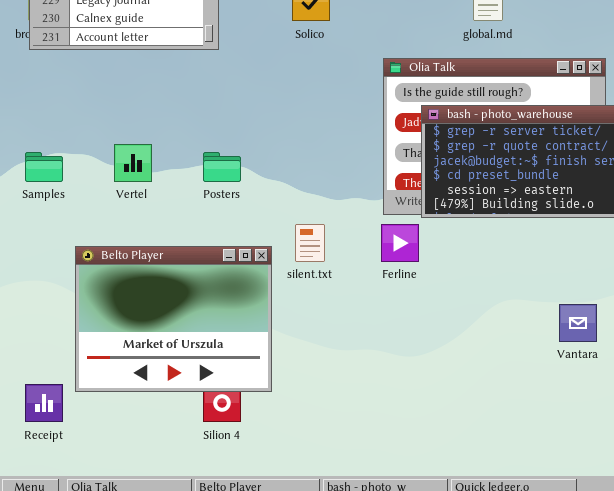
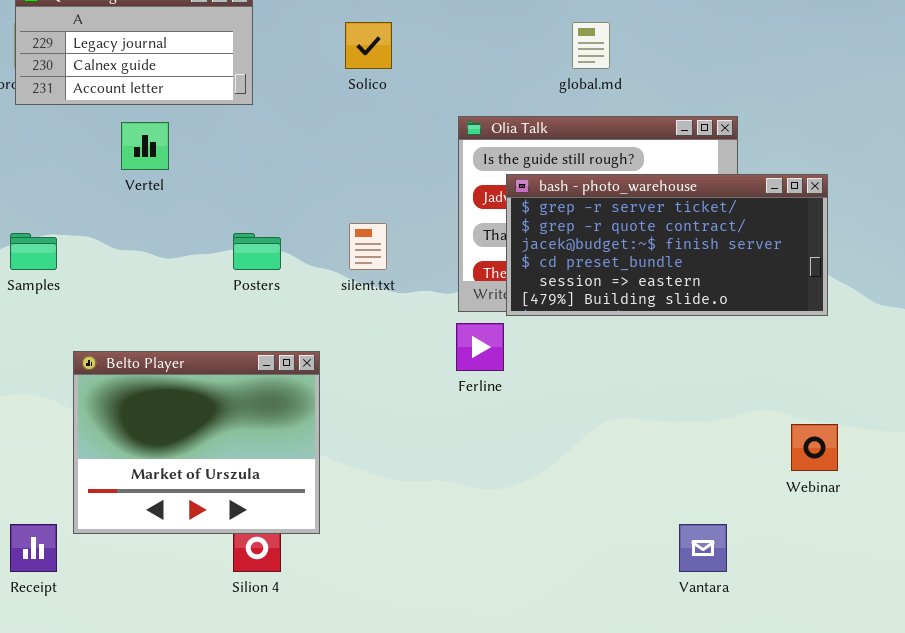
Vertel: [114,144,152,182] -> [121,122,169,170], moved
silent.txt: [295,224,325,262] -> [349,223,387,270], moved
Vantara: [559,304,597,342] -> [679,524,727,572], moved

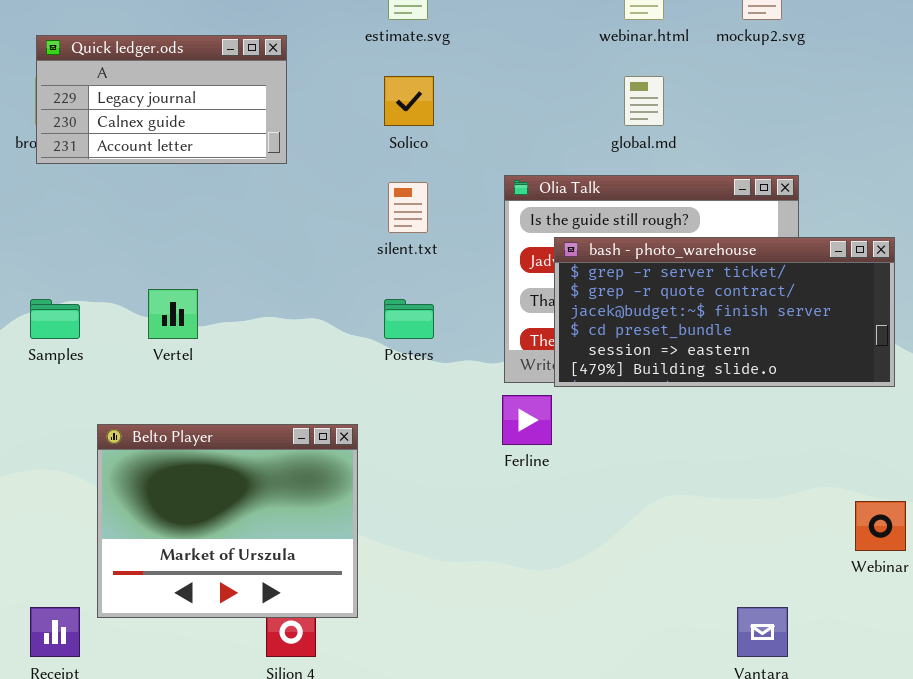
Vertel: [121,122,169,170] -> [148,289,198,339], moved
silent.txt: [349,223,387,270] -> [388,182,428,233], moved
Posters: [233,233,281,270] -> [384,299,434,339], moved

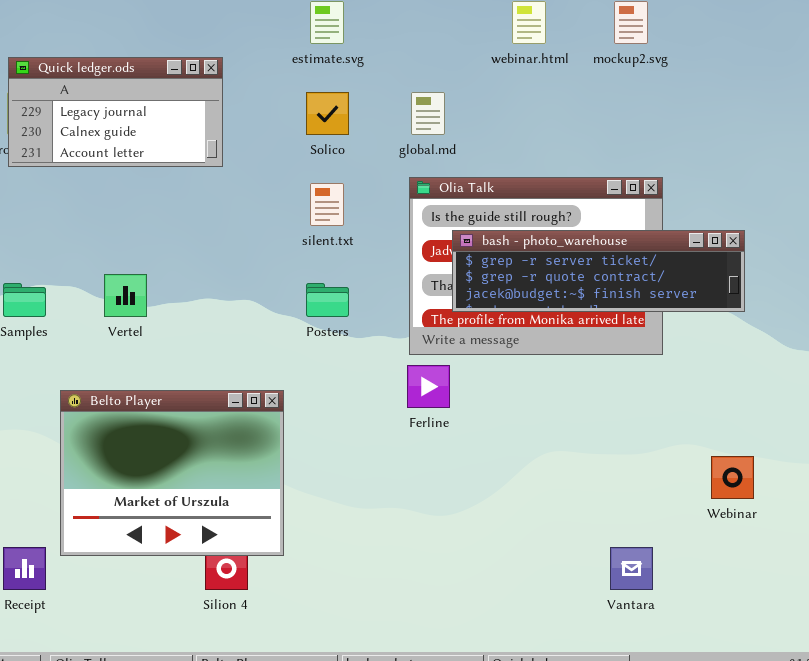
global.md: [624,76,664,126] -> [411,92,445,135], moved
bash - photo_warehouse: [554,237,895,387] -> [452,230,745,312], resized

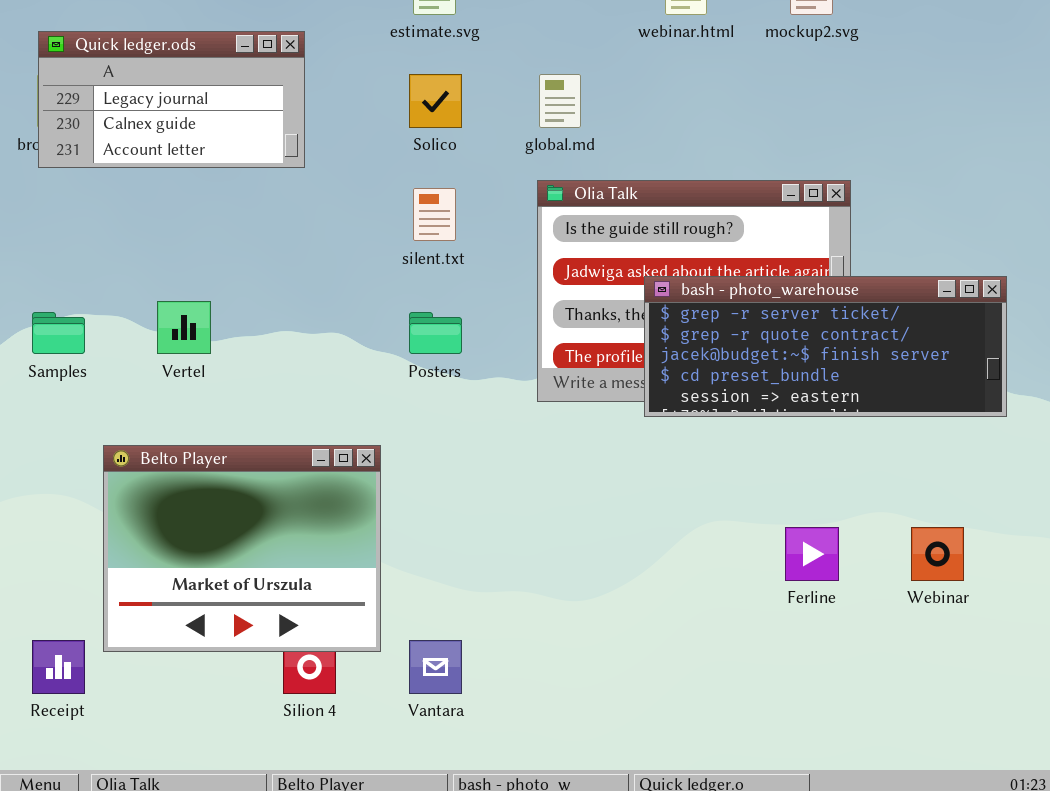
bash - photo_warehouse: [452,230,745,312] -> [644,276,1007,417], moved, resized
Ferline: [407,365,450,408] -> [785,527,839,581], moved
Vantara: [610,547,653,590] -> [409,640,462,694], moved

